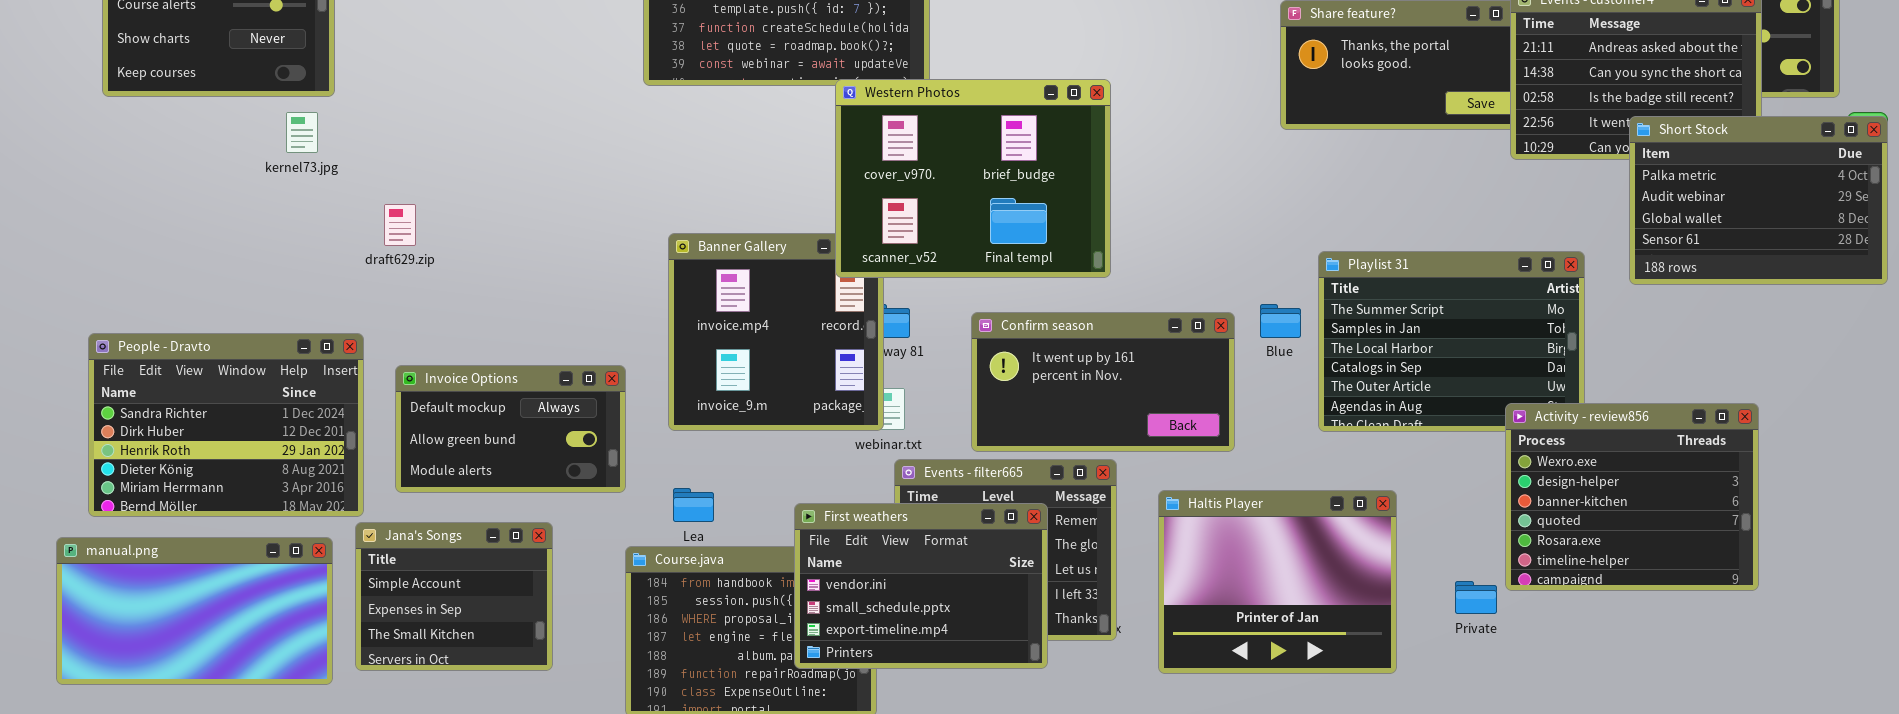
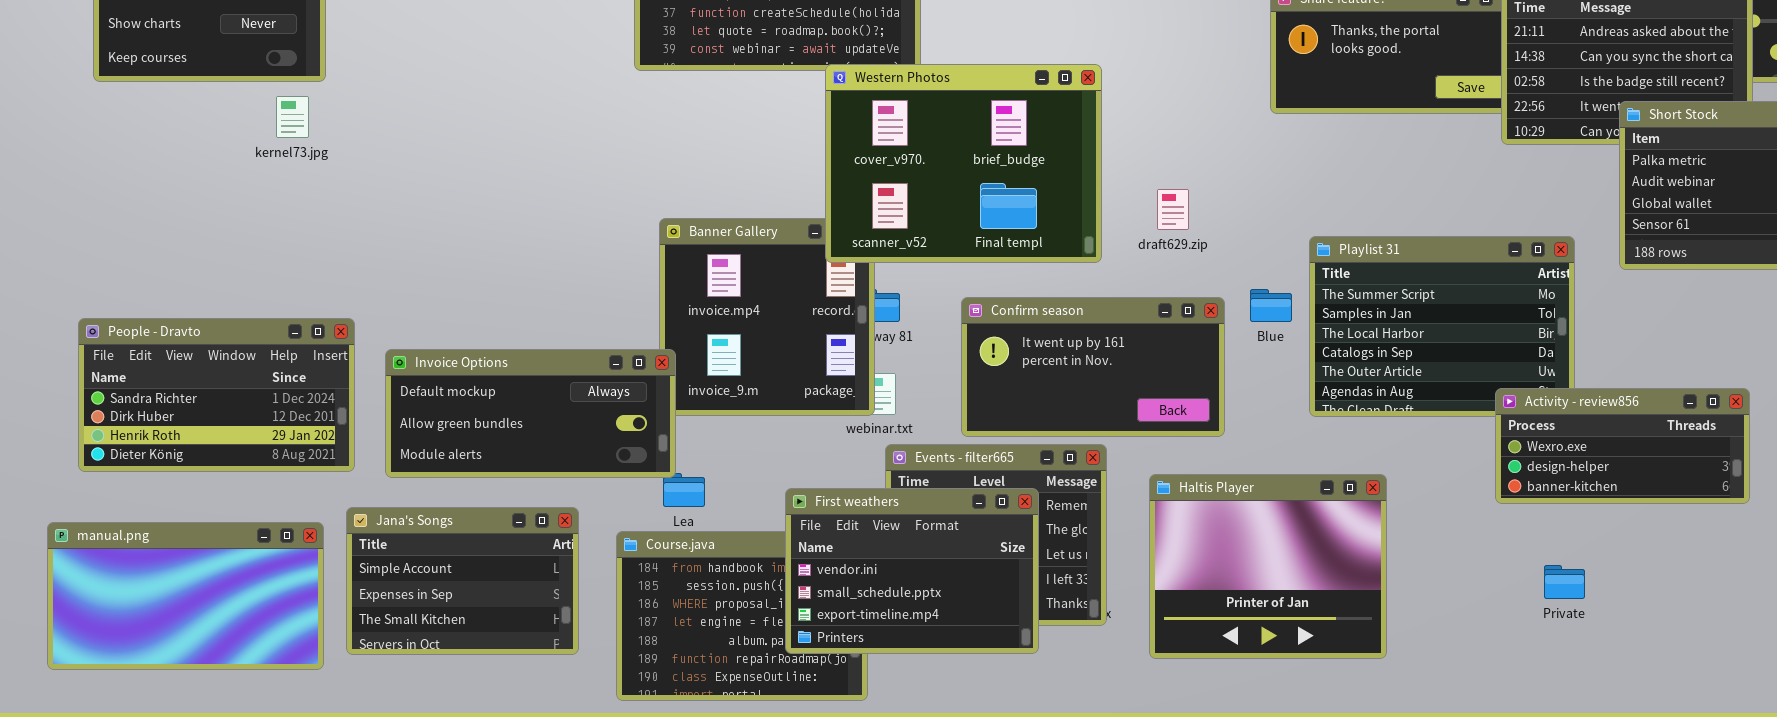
draft629.zip: [384,204,416,246] -> [1157,189,1189,230], moved
People - Dravto: [88,333,364,517] -> [78,318,355,472], resized
Invoice Options: [395,365,626,493] -> [385,349,676,478], resized
Activity - review856: [1505,403,1759,591] -> [1495,388,1750,504], resized
Jana's Songs: [355,522,553,671] -> [346,507,579,655], resized
Private: [1455,581,1497,614] -> [1544,565,1585,599], moved

